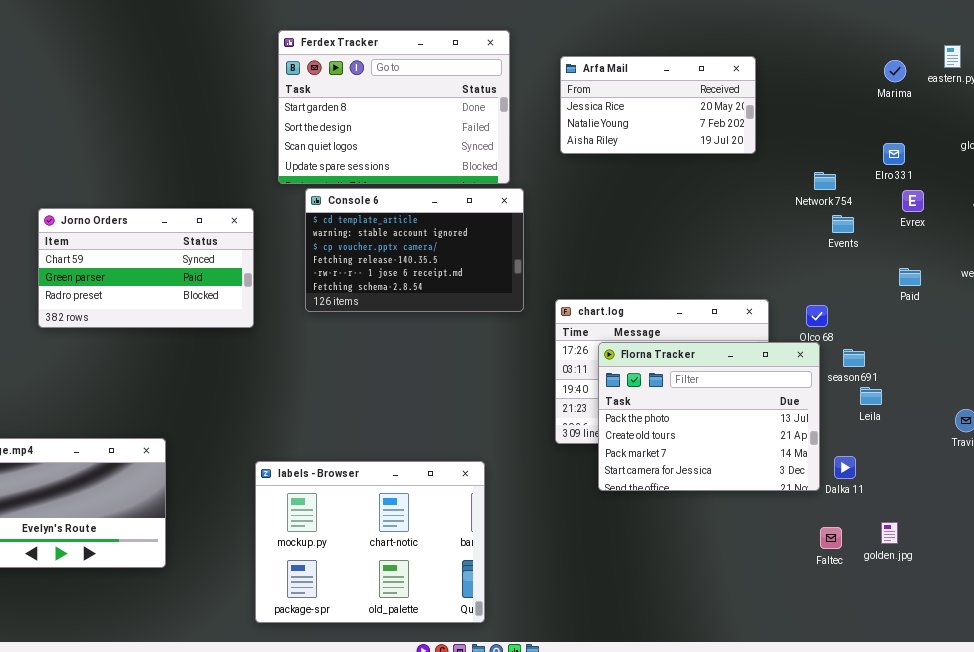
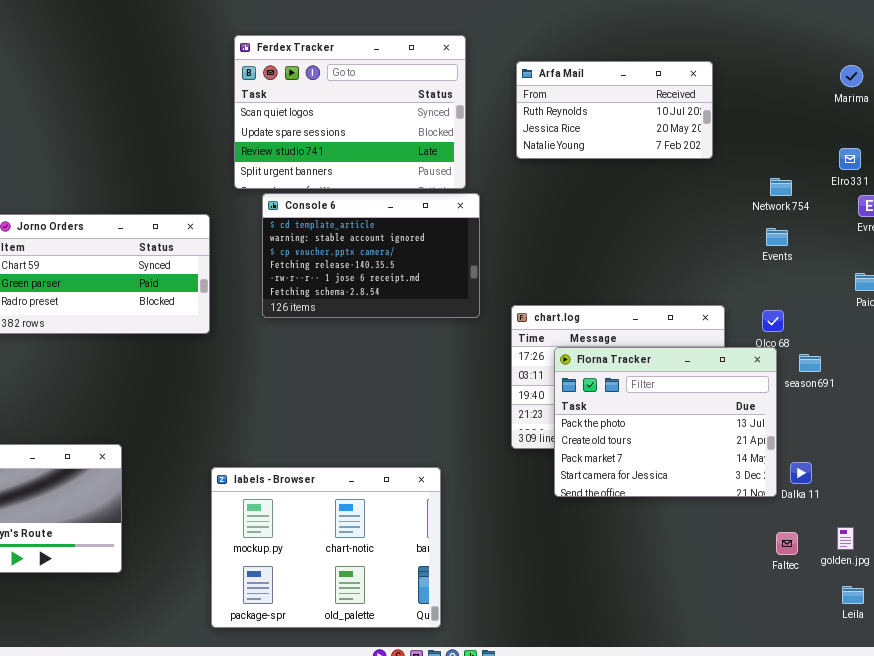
Ferdex Tracker: [278,30,510,184] -> [234,35,466,189], scrolled down 2 rows
Arfa Mail: [560,56,756,154] -> [516,61,713,159], scrolled up 1 row
Events: [832,215,854,233] -> [766,228,788,246], moved
Leila: [860,387,882,405] -> [842,586,864,604], moved

